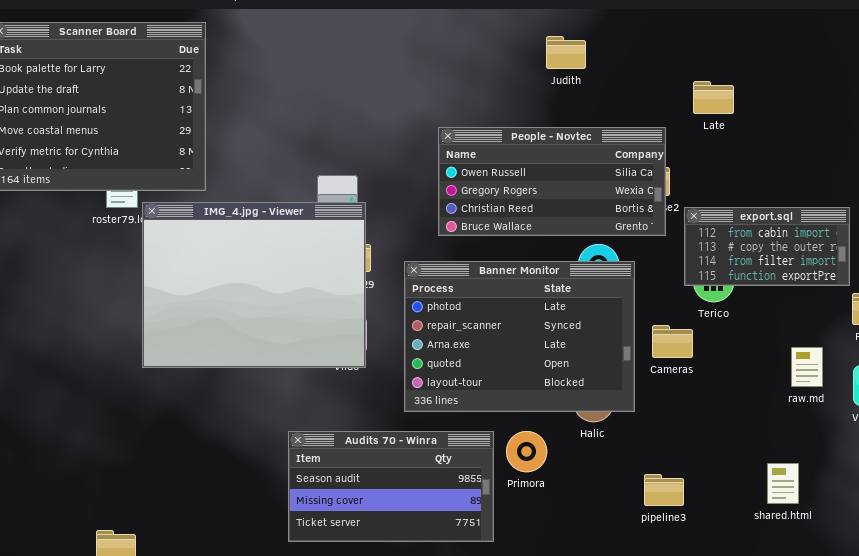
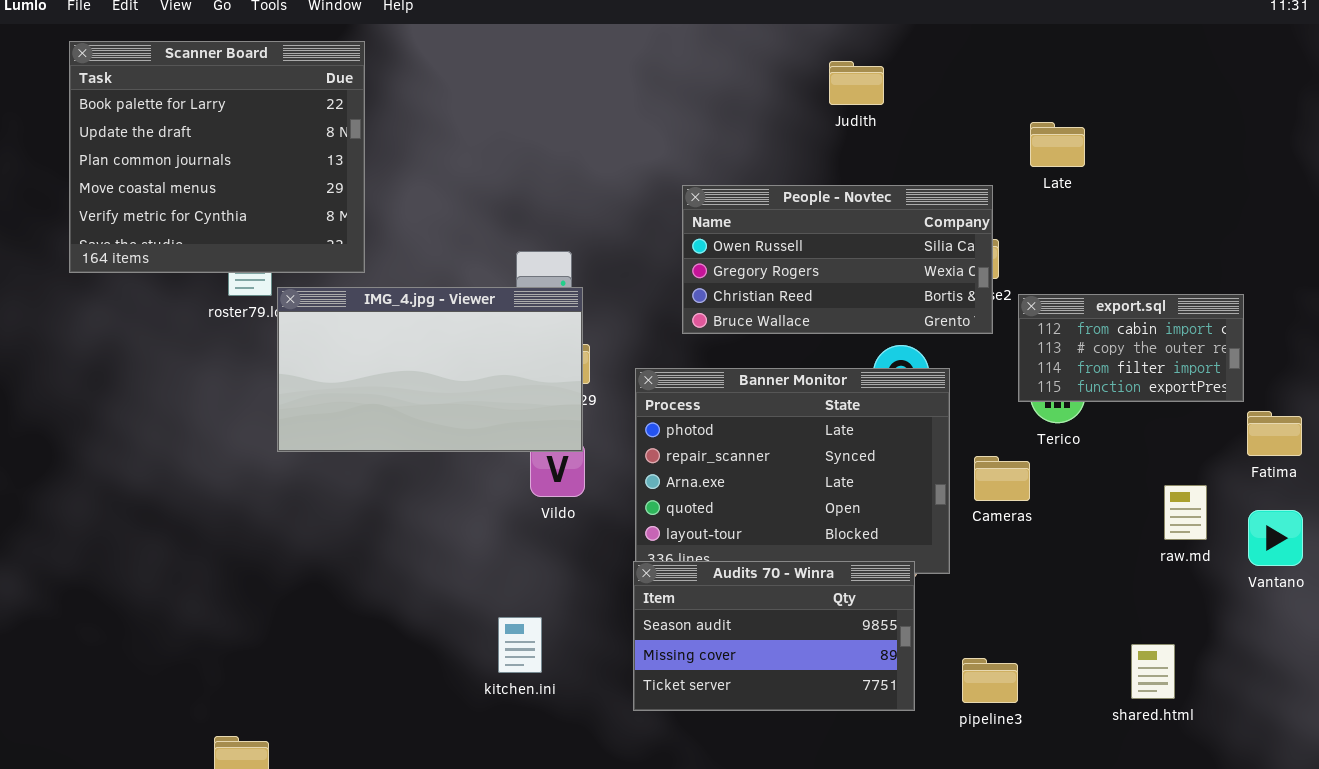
IMG_4.jpg - Viewer: [142,202,366,368] -> [277,287,583,452], resized
Audits 70 - Winra: [288,431,494,542] -> [633,561,915,711], moved

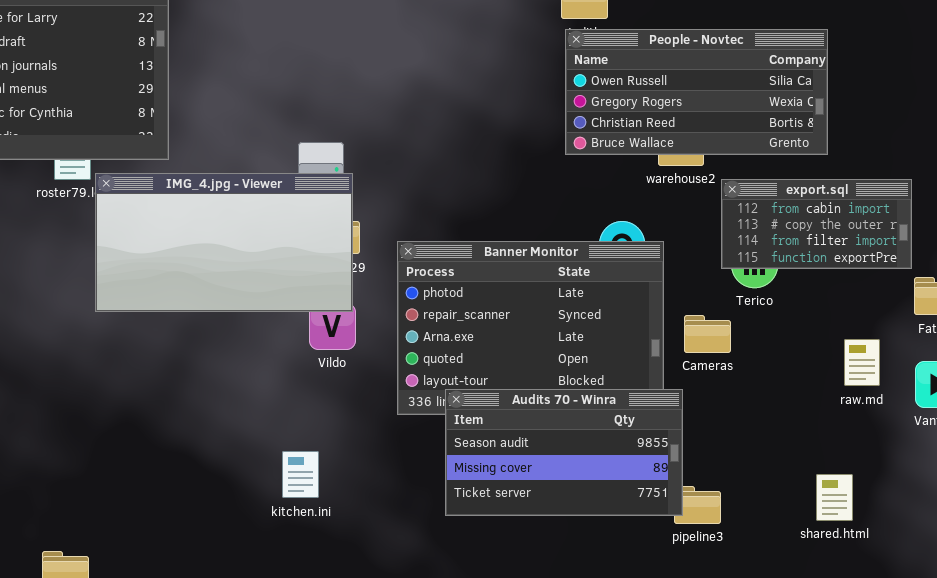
People - Novtec: [682,185,993,334] -> [565,29,828,155], moved
Audits 70 - Winra: [633,561,915,711] -> [445,389,683,516], moved

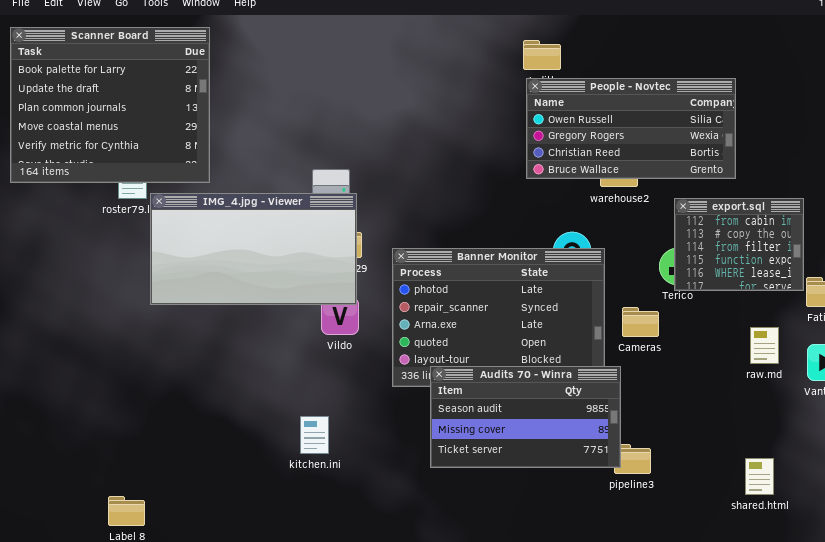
export.sql: [721,179,912,269] -> [674,198,804,291], resized
shared.html: [816,474,853,521] -> [745,458,774,495], moved

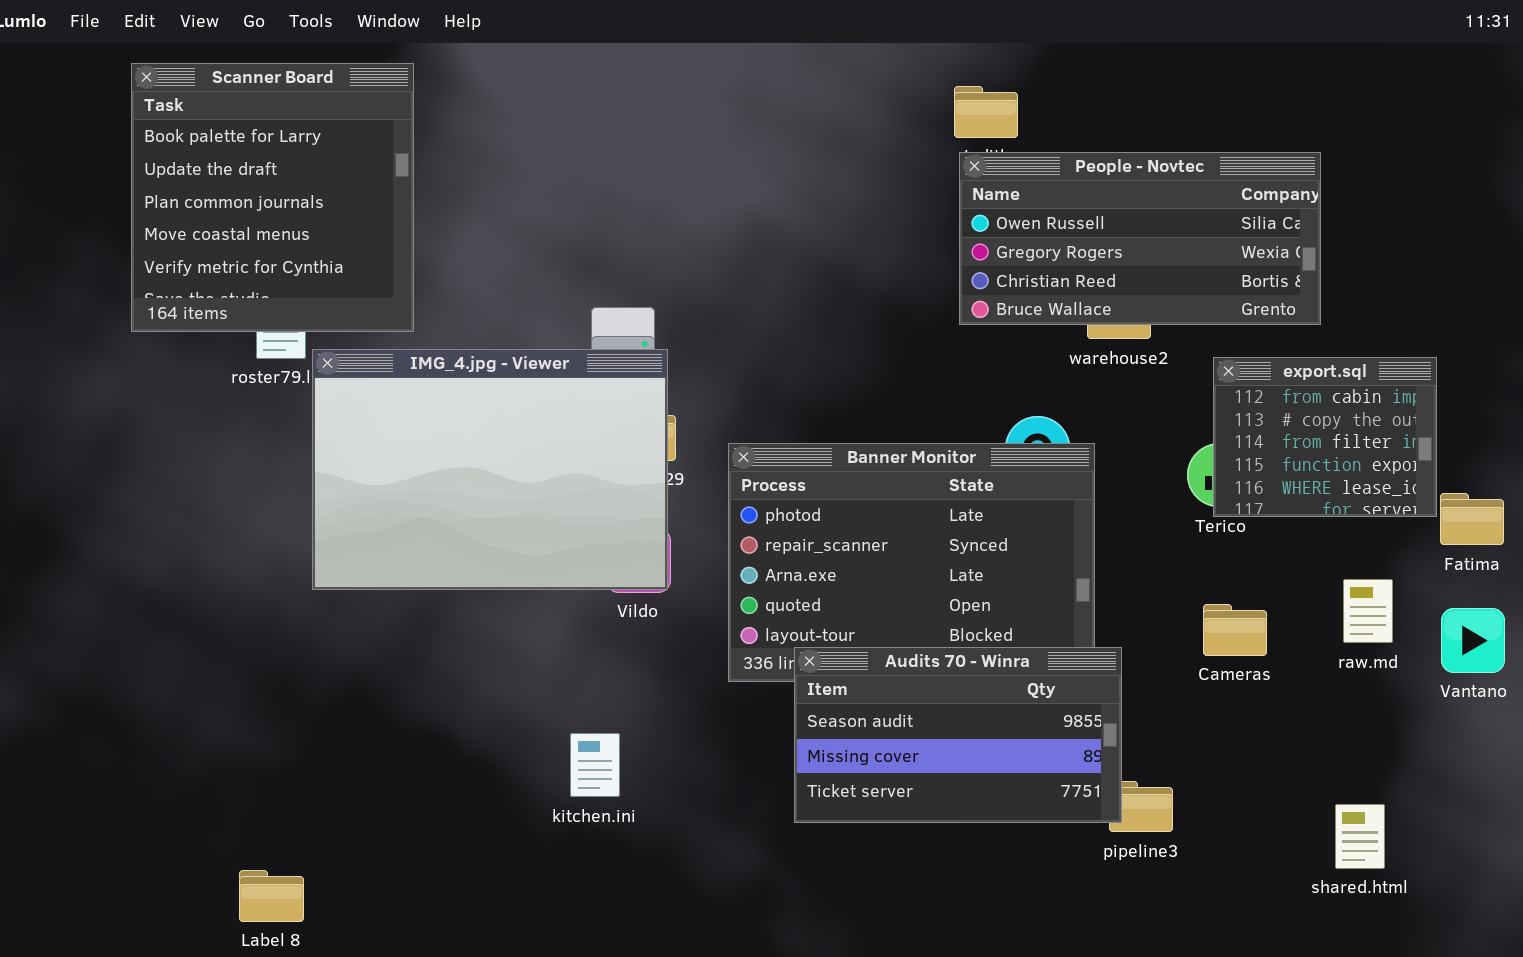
Scanner Board: [10,27,210,183] -> [131,63,414,332], resized
IMG_4.jpg - Viewer: [150,193,357,305] -> [312,349,668,590], resized
Cameras: [622,307,659,337] -> [1203,604,1267,656], moved

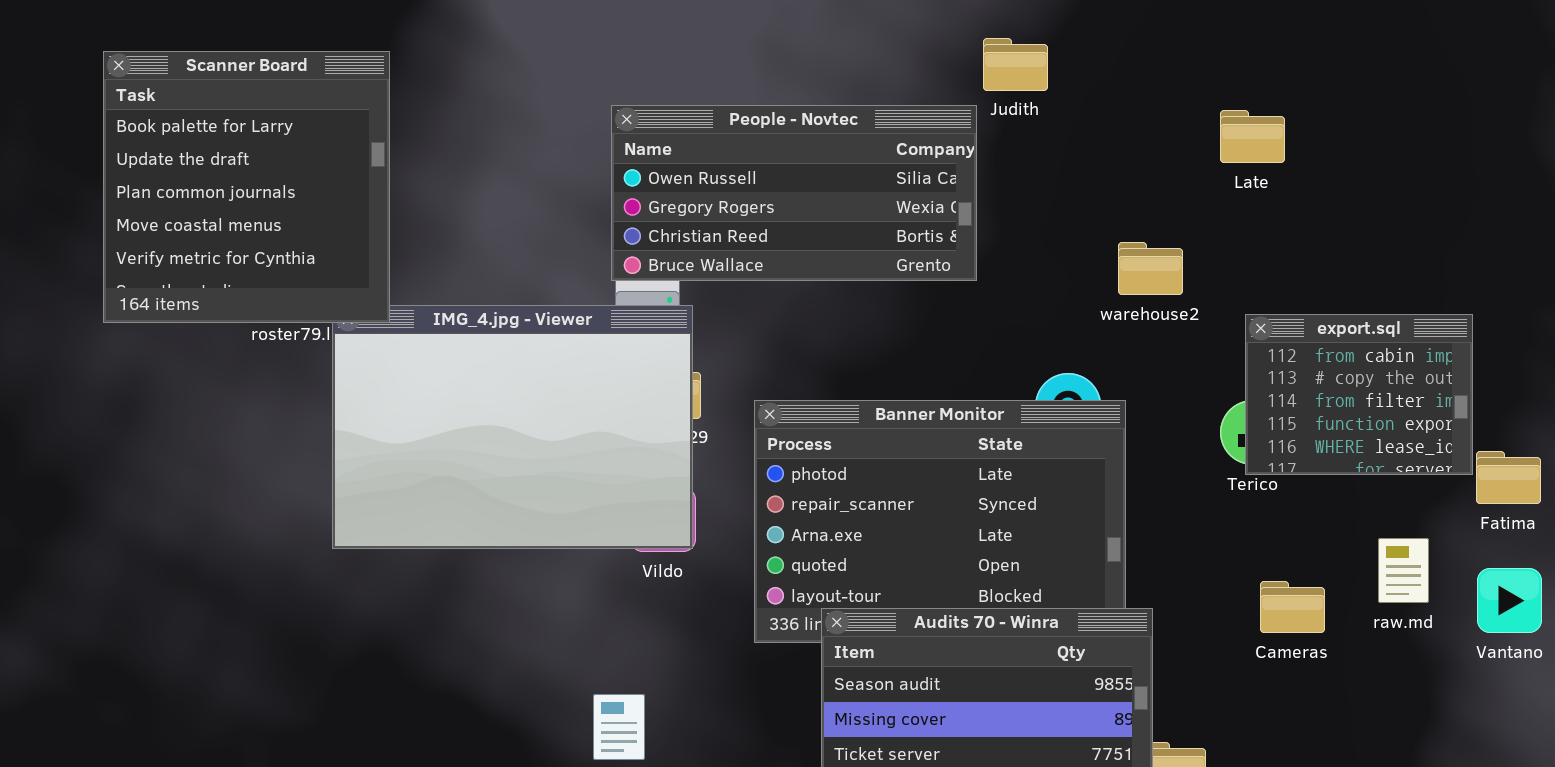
Scanner Board: [131,63,414,332] -> [103,51,390,323], moved
People - Novtec: [959,152,1321,325] -> [611,105,977,281], moved
Cameras: [1203,604,1267,656] -> [1260,581,1325,633], moved

